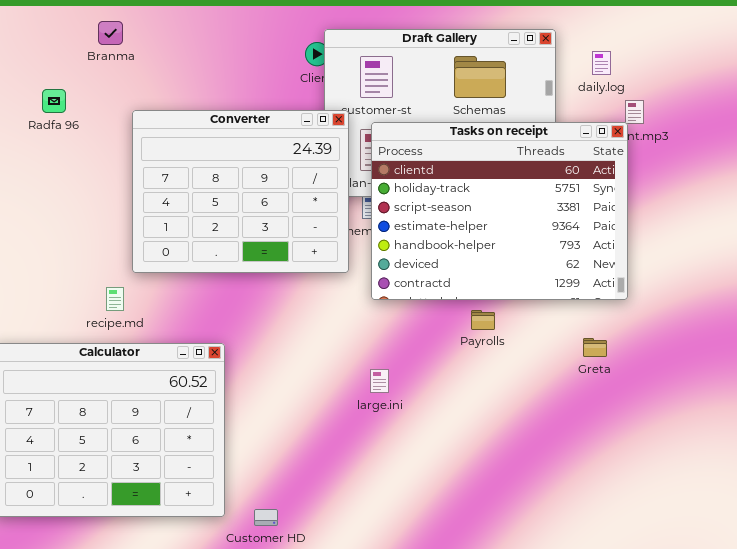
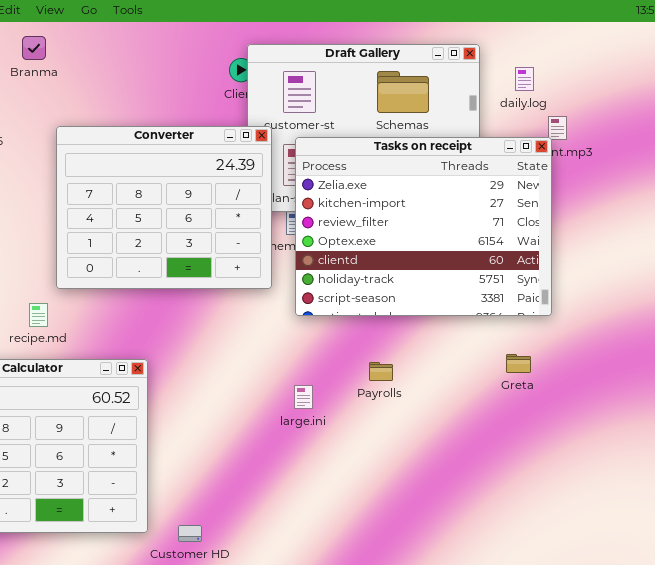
Tasks on receipt: [371,122,628,300] -> [295,137,552,316], scrolled up 4 rows
Payrolls: [471,310,495,330] -> [369,362,393,381], moved

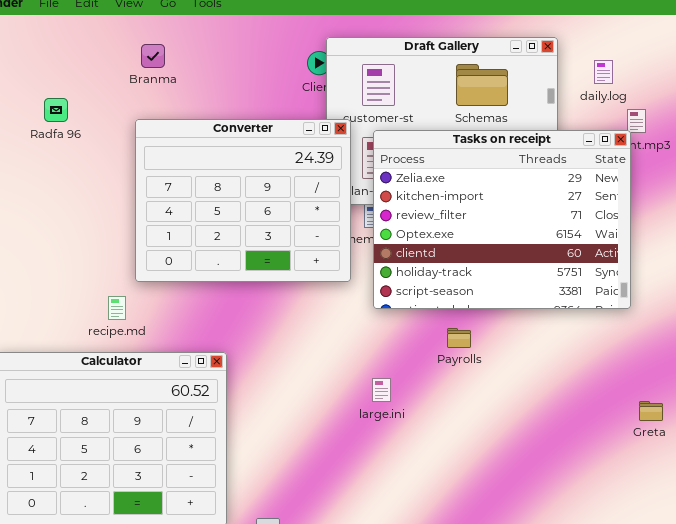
Branma: [22,36,46,60] -> [141,44,165,68], moved
Greta: [506,354,531,373] -> [639,401,663,421], moved
Payrolls: [369,362,393,381] -> [447,328,471,348], moved

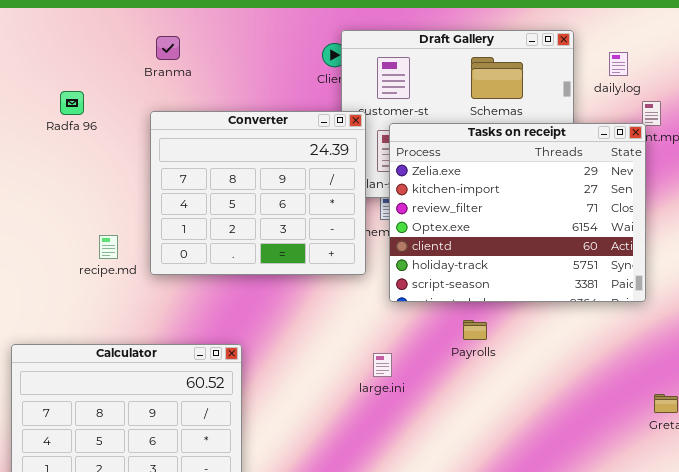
recipe.md: [108,296,126,320] -> [99,235,118,259], moved
large.ini: [372,378,391,402] -> [373,353,392,377], moved

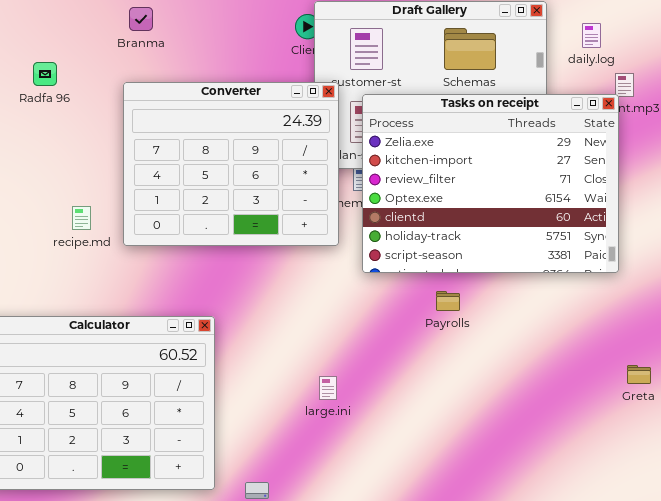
large.ini: [373,353,392,377] -> [319,376,337,400], moved

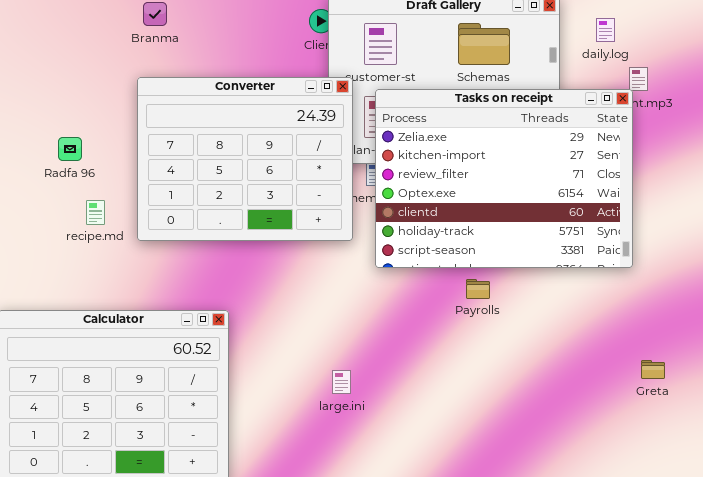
Radfa 96: [33,62,57,86] -> [58,137,82,161], moved
Payrolls: [436,291,460,311] -> [466,279,490,299], moved

